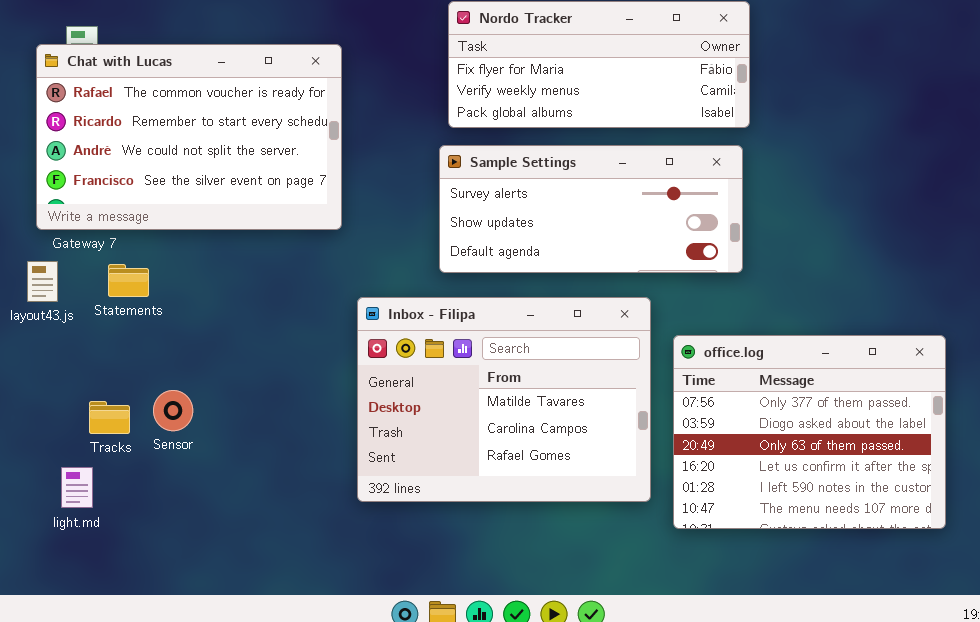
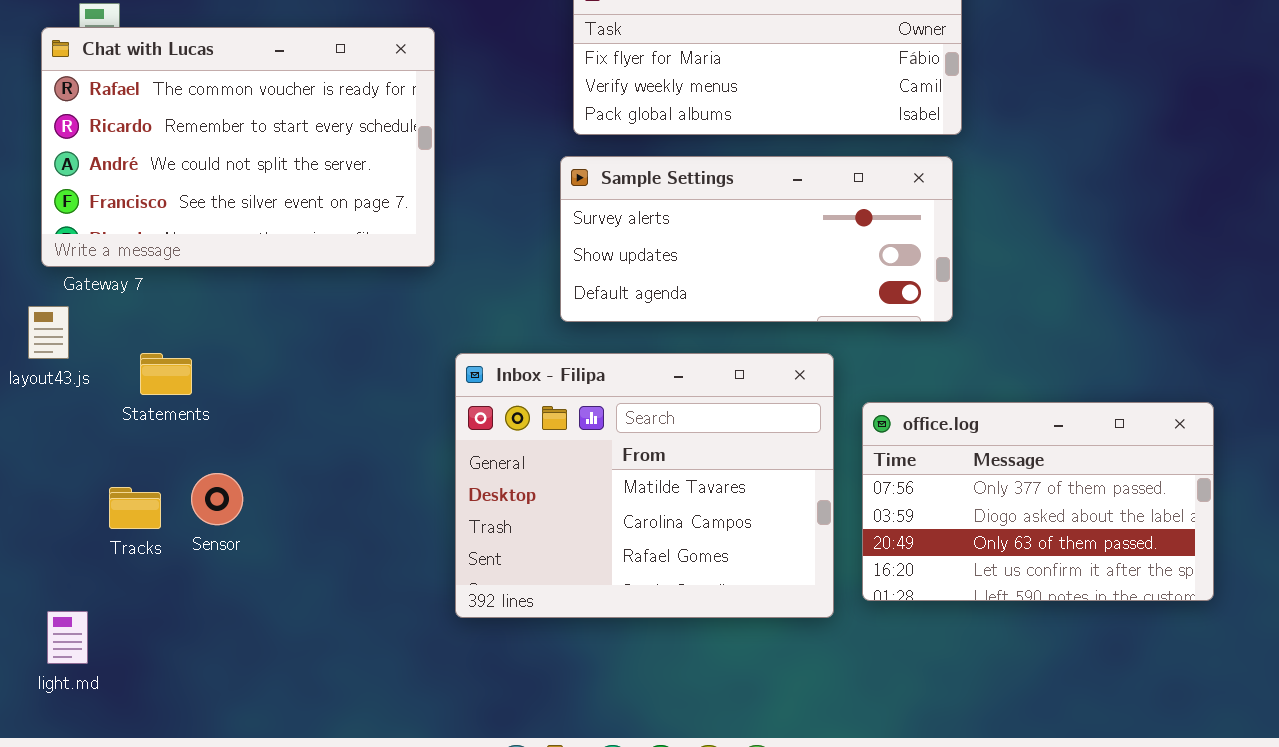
Statements: [108,264,149,297] -> [140,353,192,395], moved
office.log: [673,335,946,529] -> [862,402,1214,601], resized
light.md: [61,467,93,508] -> [47,611,88,664], moved

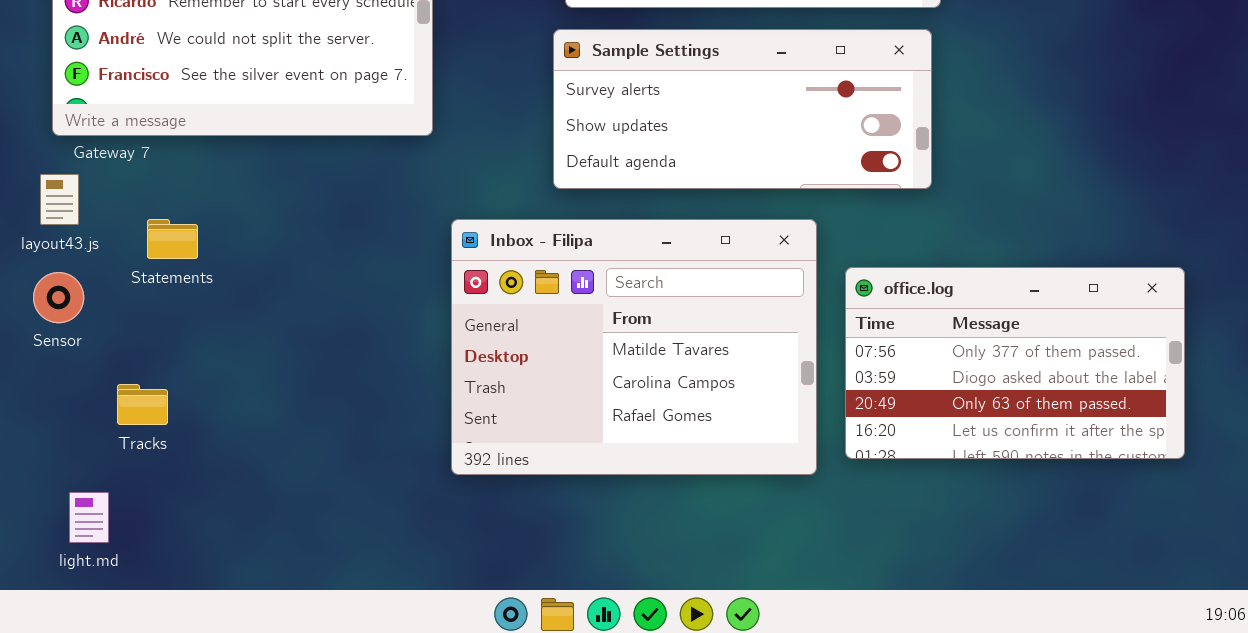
Sensor: [191,473,243,525] -> [33,272,84,323], moved
Tracks: [109,487,161,529] -> [117,384,168,425], moved
light.md: [47,611,88,664] -> [69,492,109,543], moved

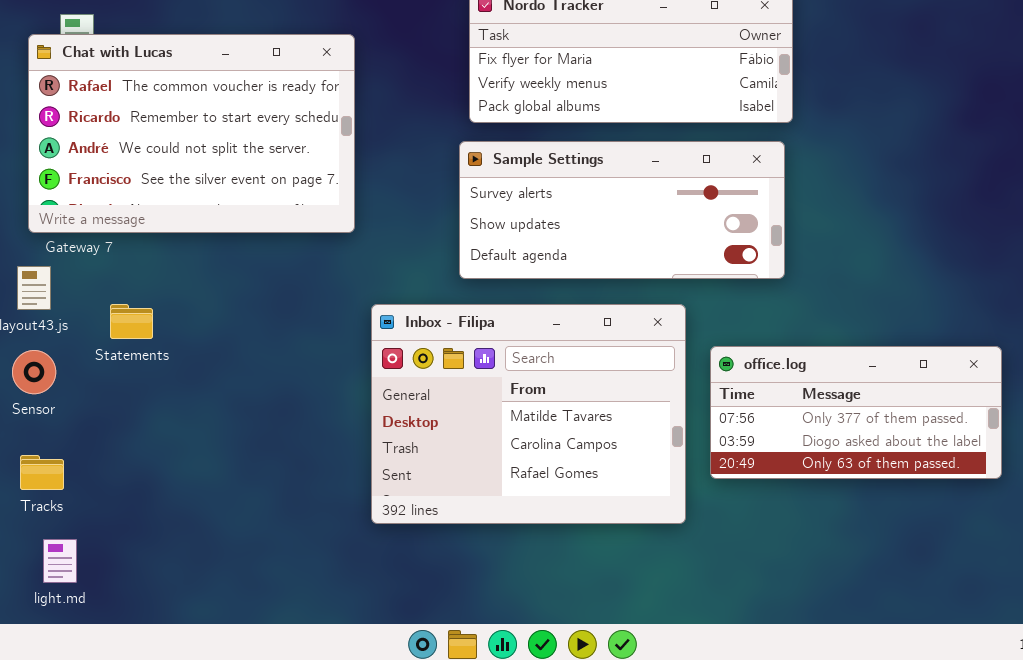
office.log: [845,267,1185,459] -> [710,346,1002,479], resized
Tracks: [117,384,168,425] -> [20,455,64,490], moved

